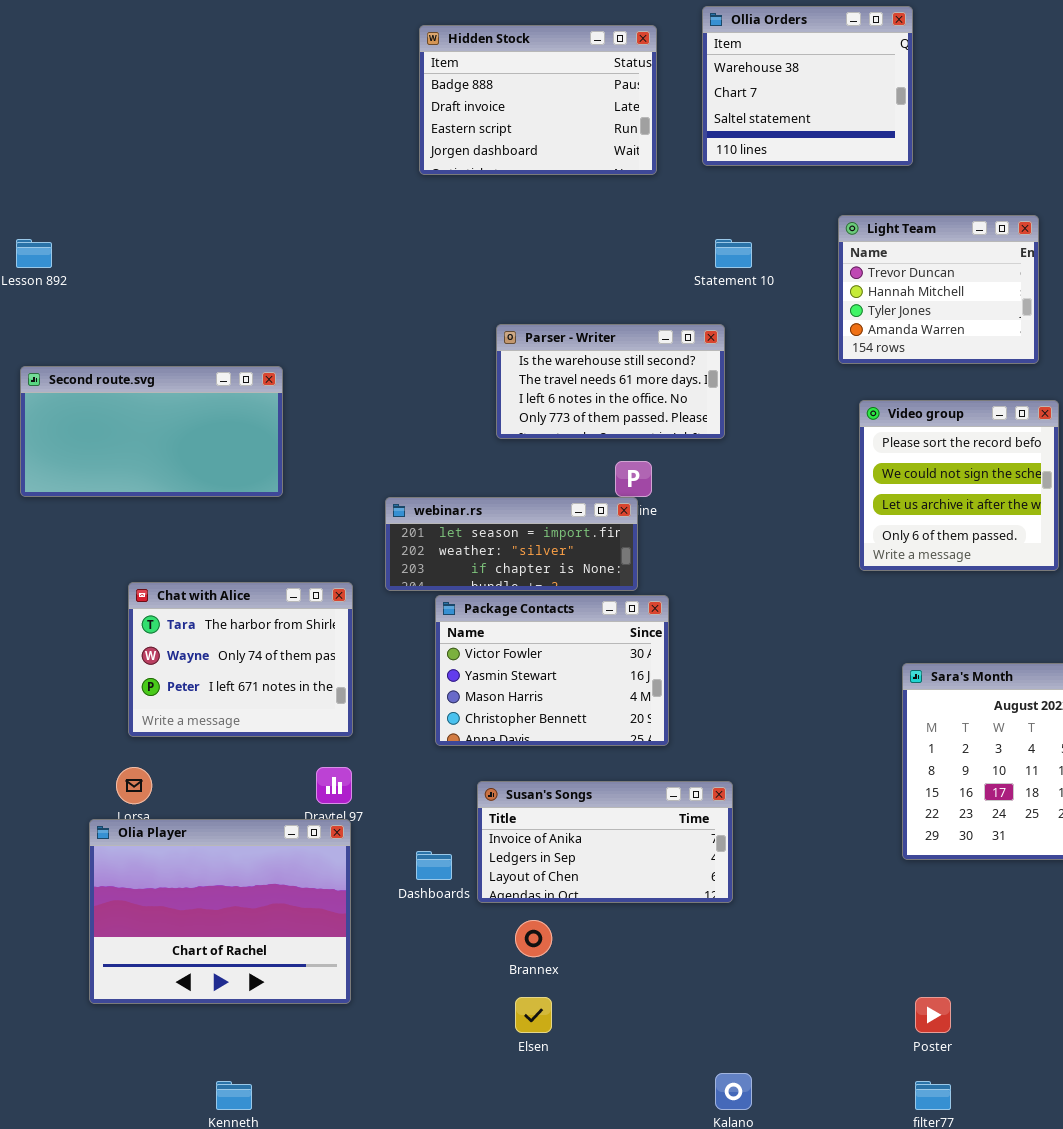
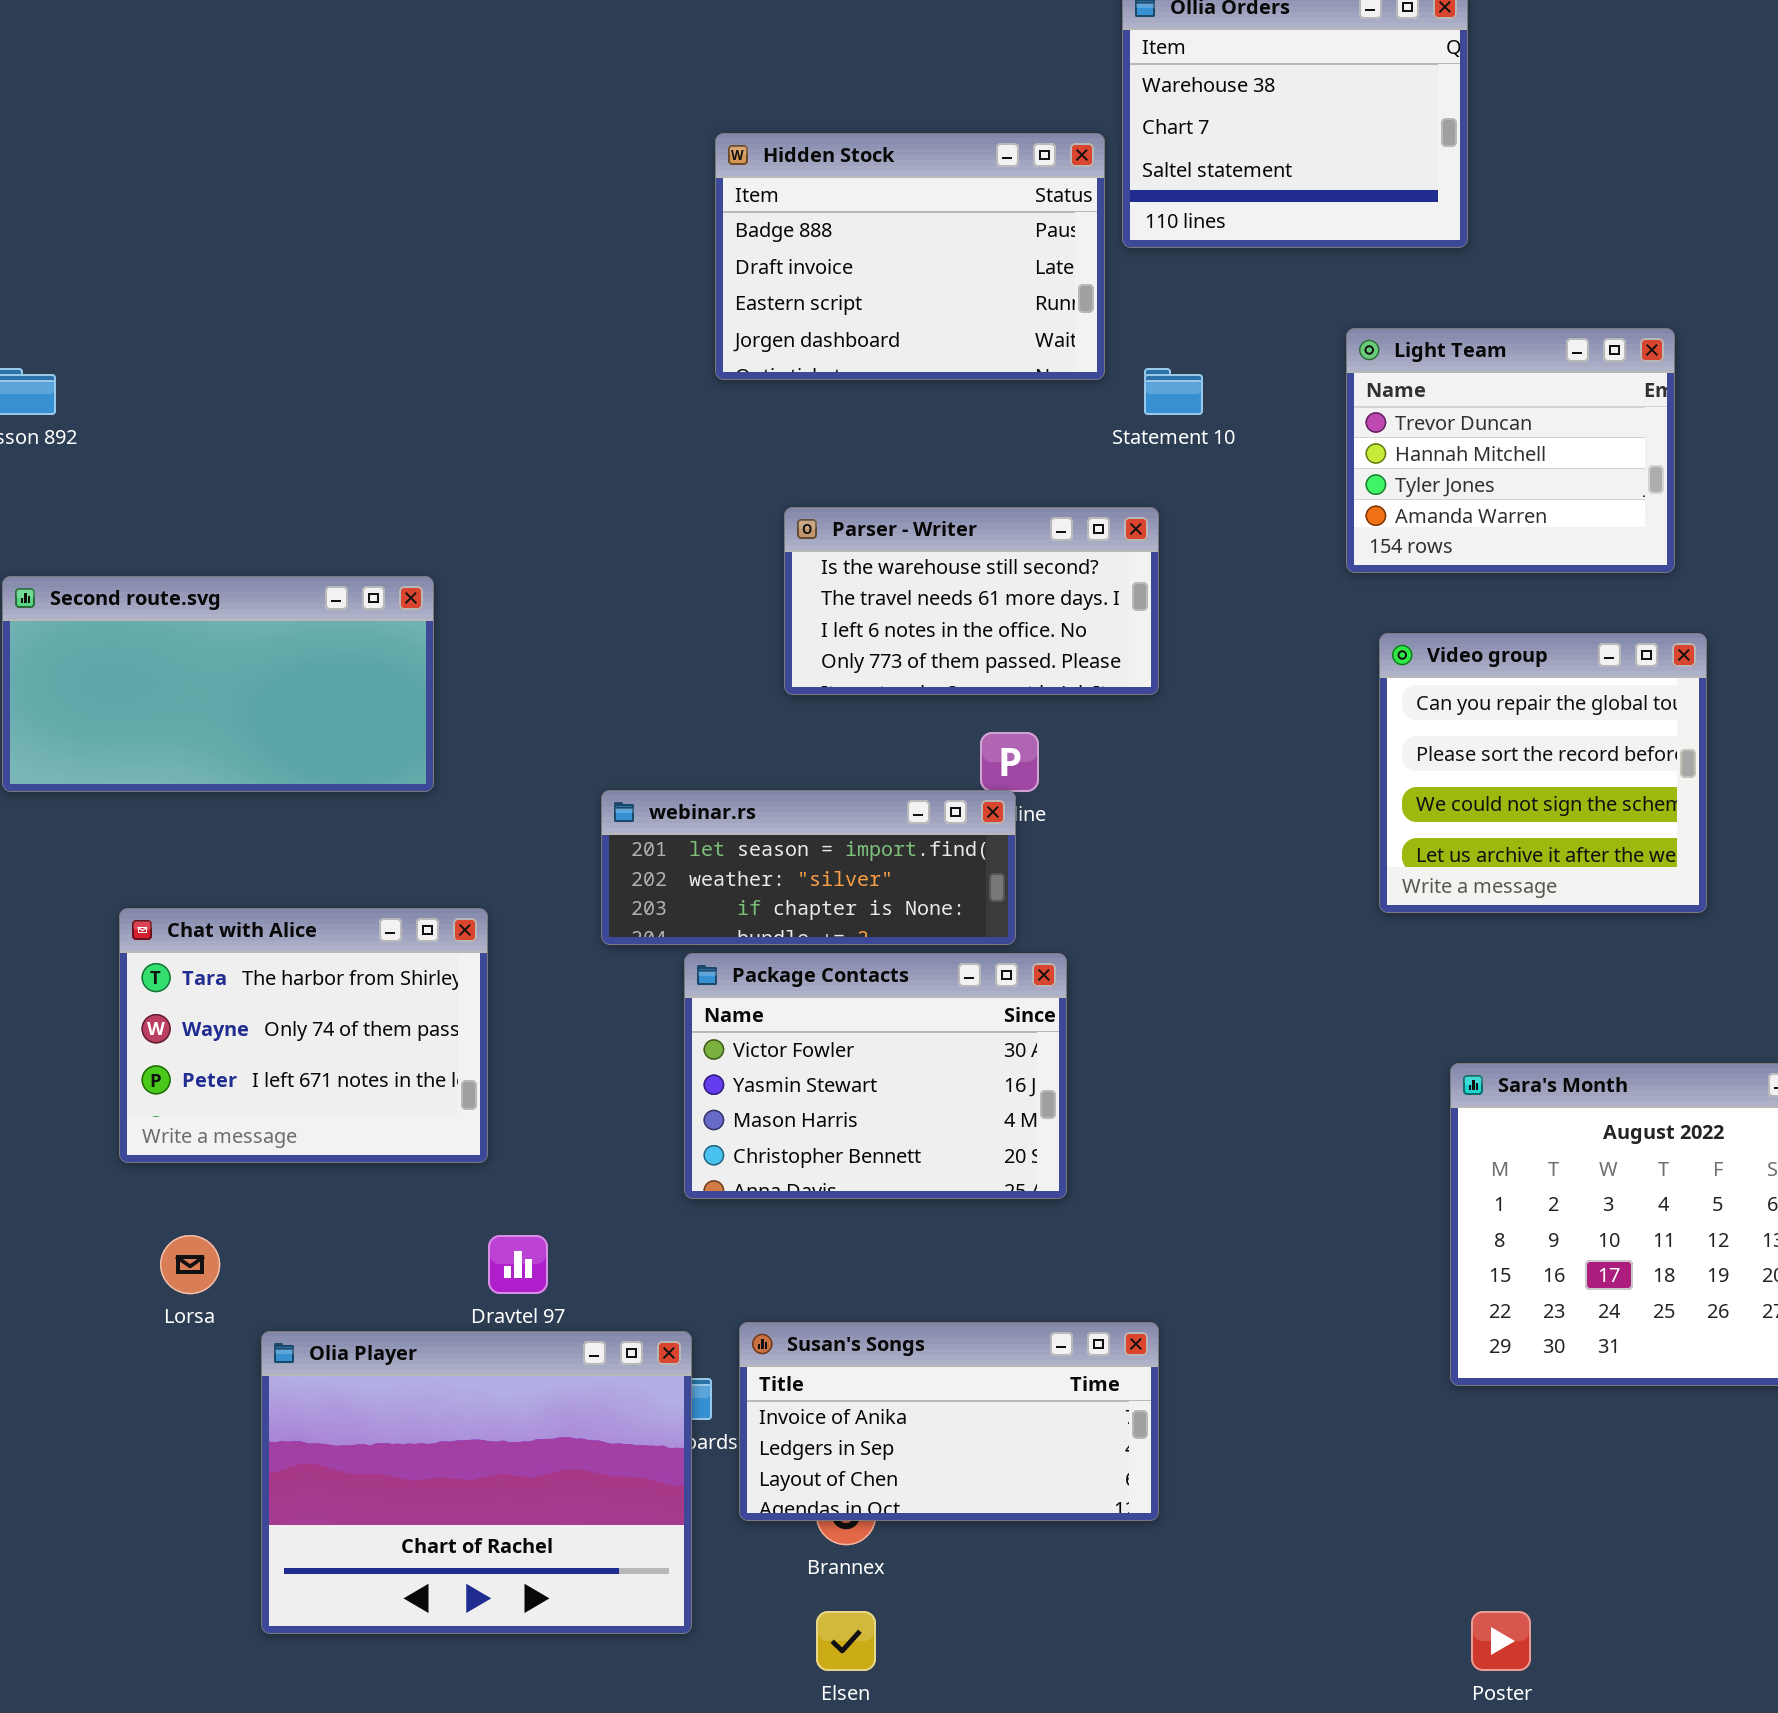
Hidden Stock: [419,25,657,175] -> [715,133,1105,380], moved
Video group: [859,400,1059,571] -> [1379,633,1707,913], scrolled up 1 row
Chat with Alice: [128,582,353,737] -> [119,908,488,1163], moved
Susan's Songs: [477,781,733,903] -> [739,1322,1159,1521], moved
Olia Player: [89,819,351,1004] -> [261,1331,692,1634], moved

